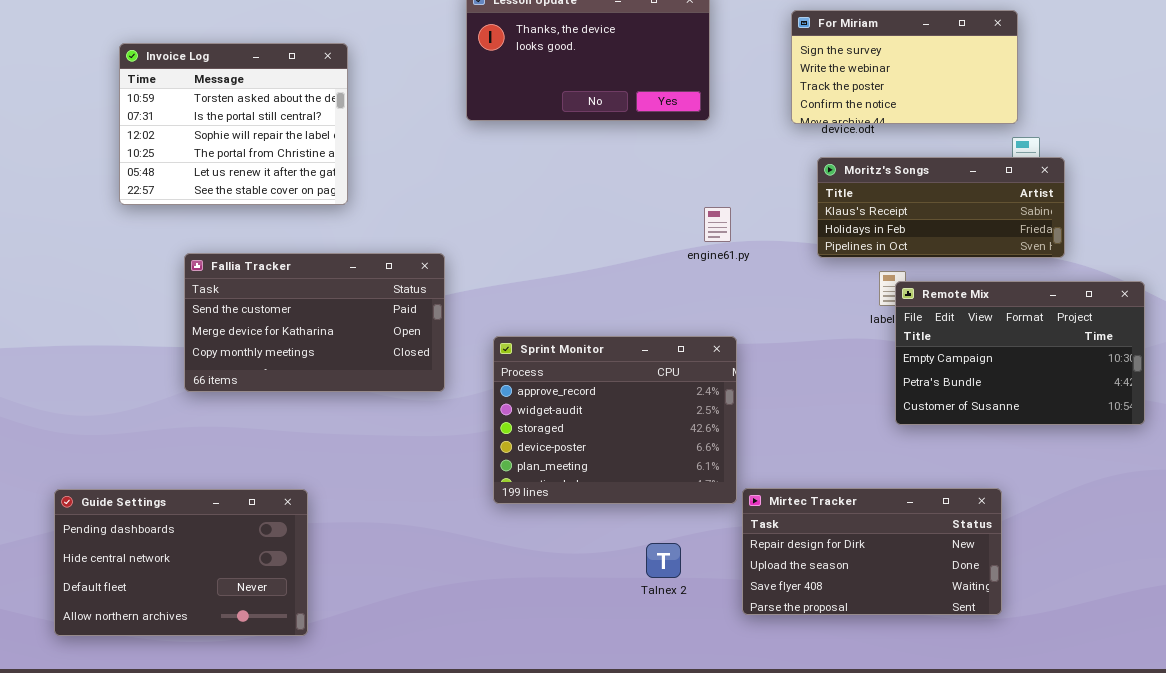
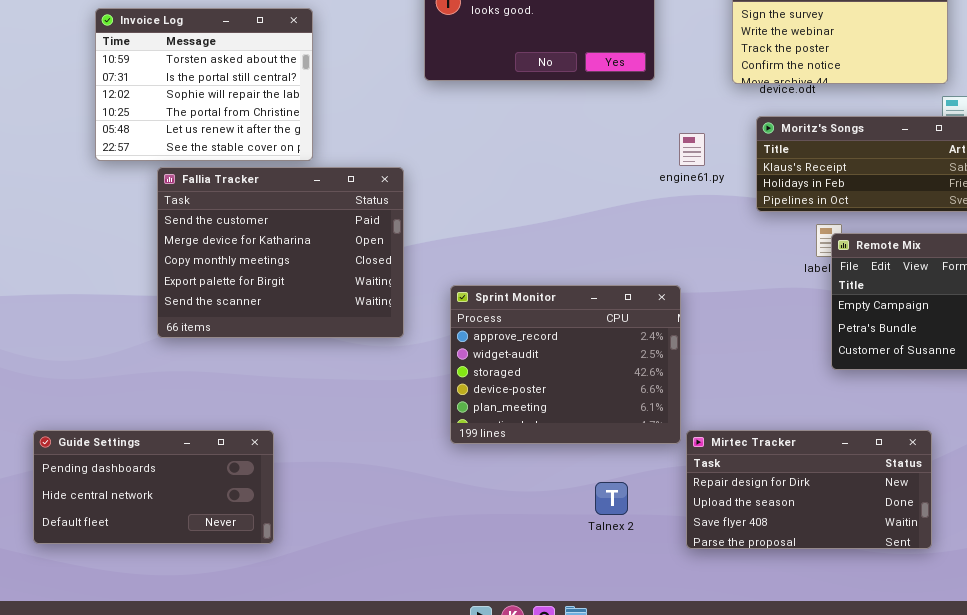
engine61.py: [704,207,731,242] -> [679,133,705,166], moved
Fallia Tracker: [184,253,445,392] -> [157,167,404,338], resized
Guide Settings: [54,489,308,636] -> [33,430,274,544], resized

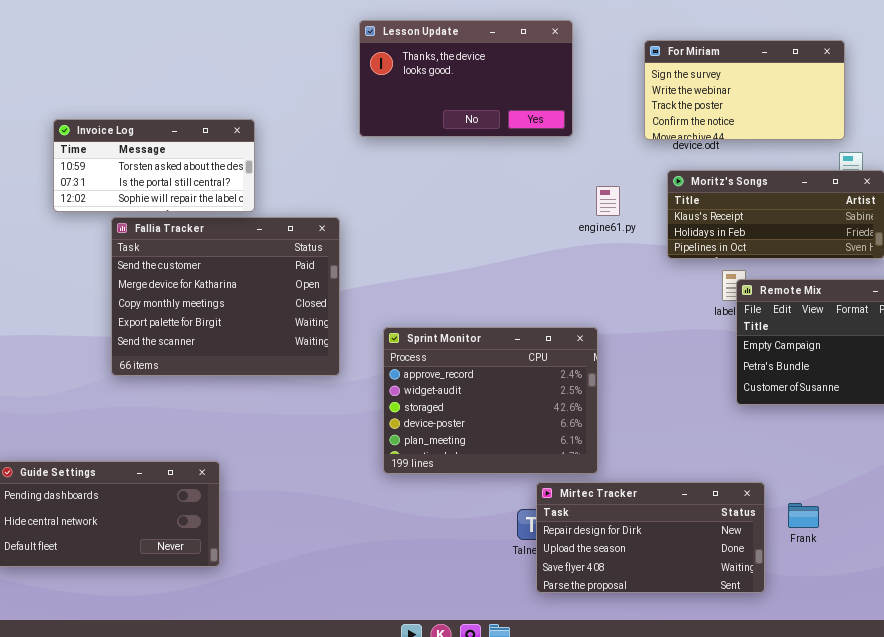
Invoice Log: [95,8,313,161] -> [53,119,255,212], resized
Mirtec Tracker: [686,430,932,549] -> [536,482,765,593], moved

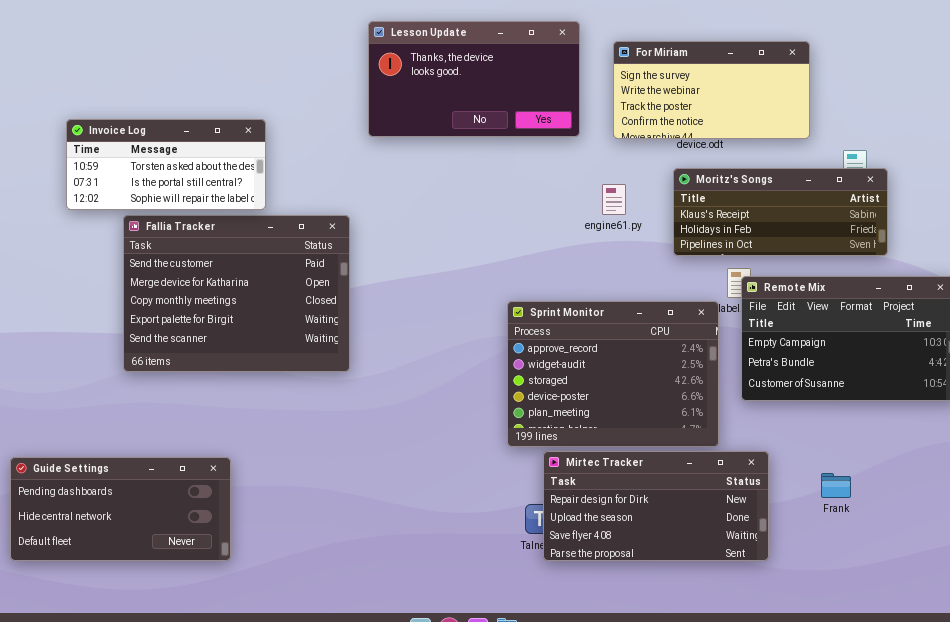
For Miriam: [644,40,845,140] -> [613,41,810,139], moved
Sprint Monitor: [383,327,598,474] -> [507,301,719,447], moved
Mirtec Tracker: [536,482,765,593] -> [543,451,769,561], moved
Frank: [788,503,819,528] -> [821,473,851,498], moved

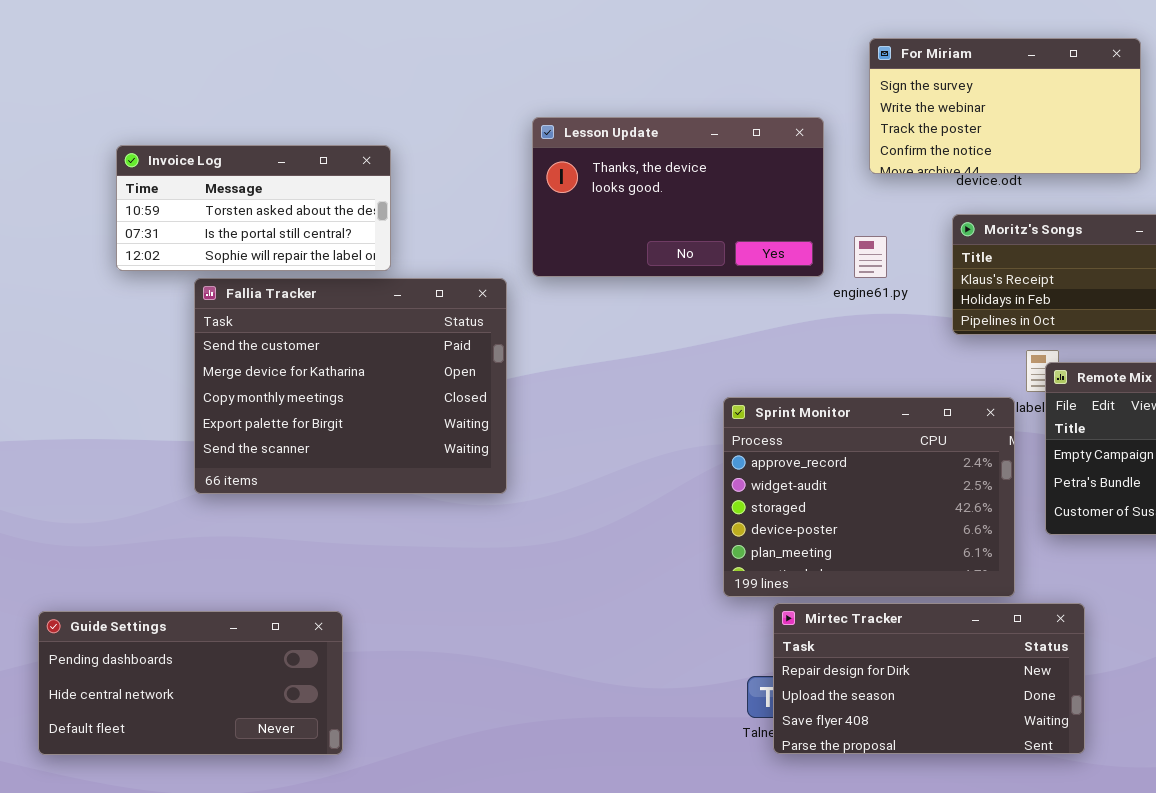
Lesson Update: [368,21,580,137] -> [532,117,824,277], moved

